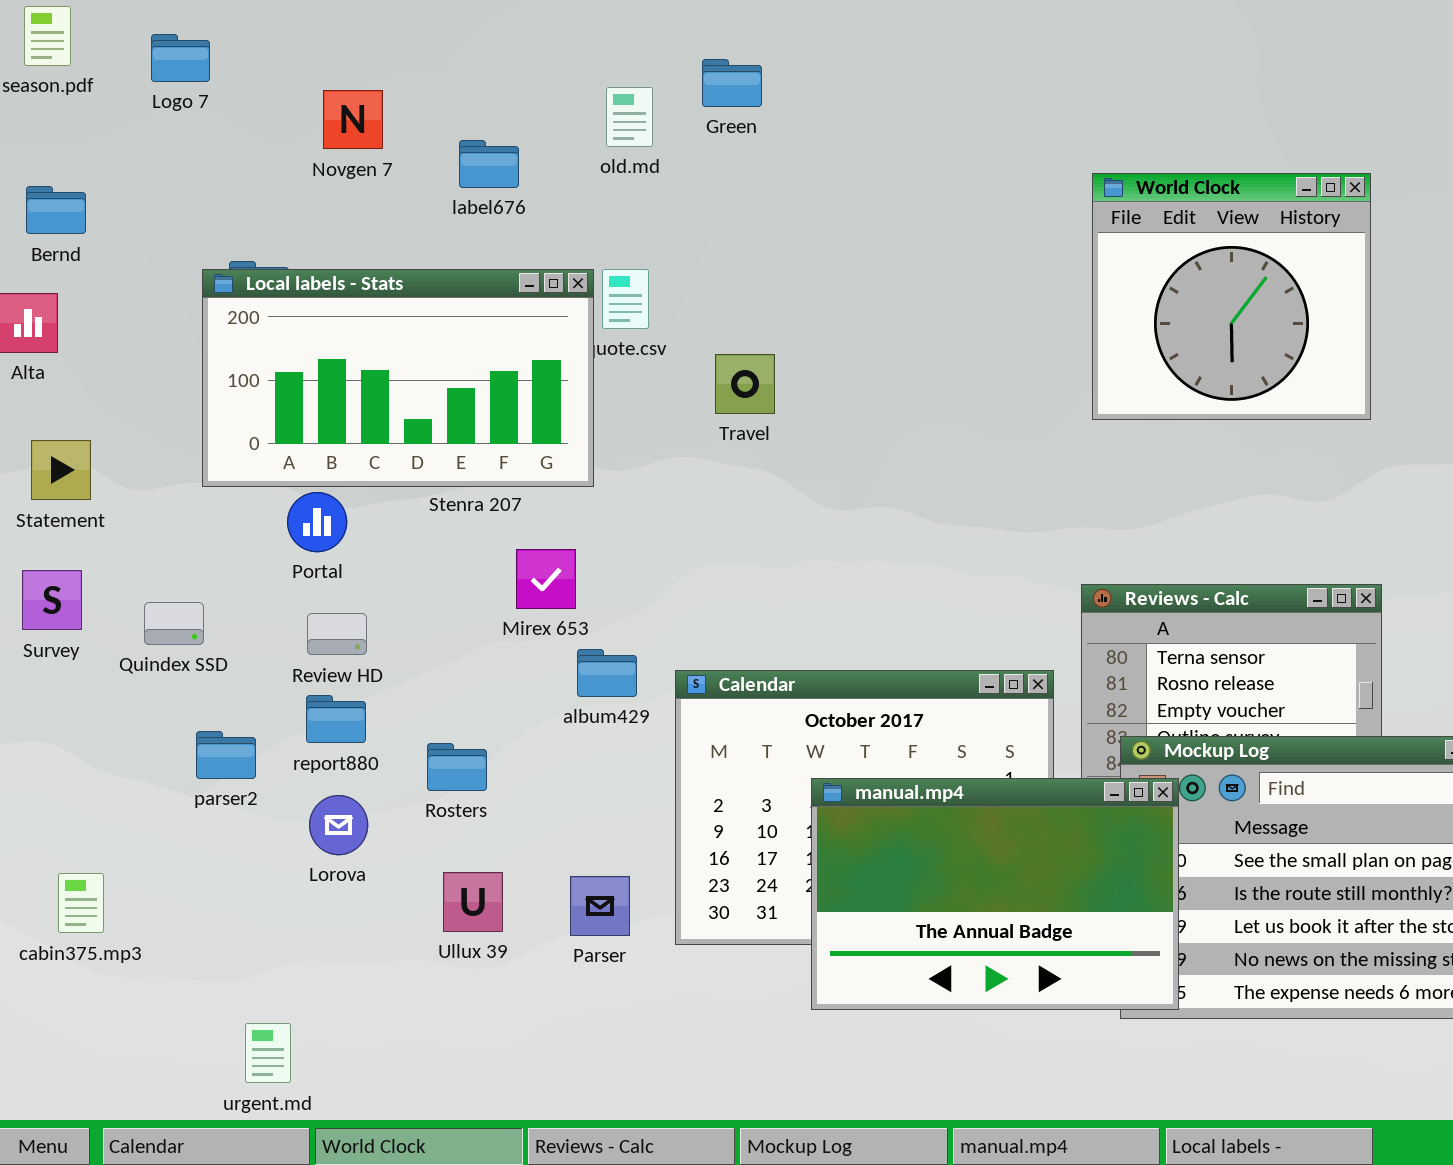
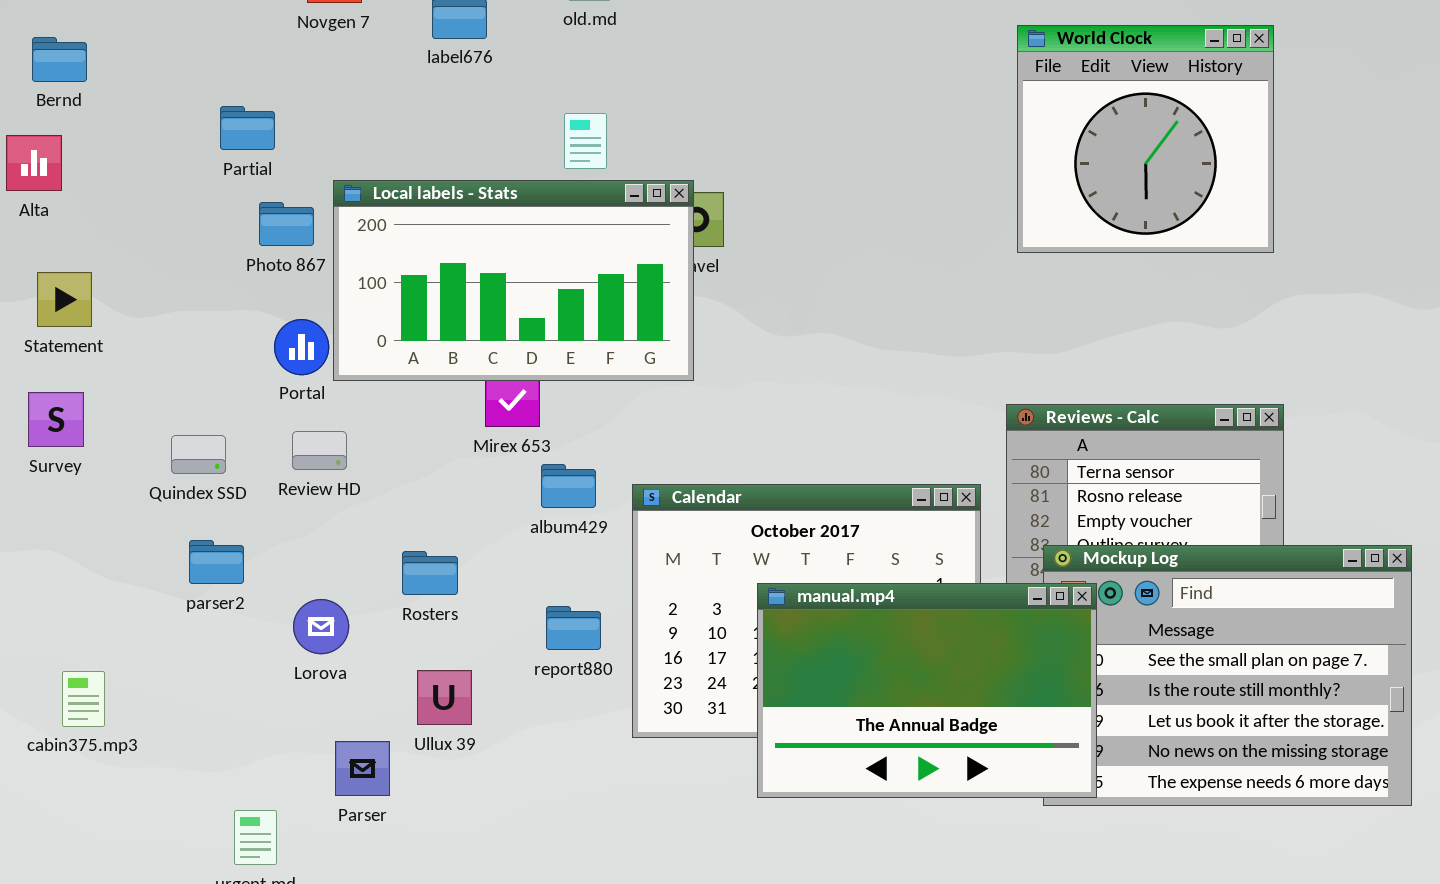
Local labels - Stats: [202,269,594,487] -> [333,180,694,381], moved
Quindex SSD: [144,602,204,645] -> [171,435,226,474], moved
report880: [306,695,366,743] -> [546,606,601,650], moved
Parser: [570,876,630,936] -> [335,741,390,796], moved

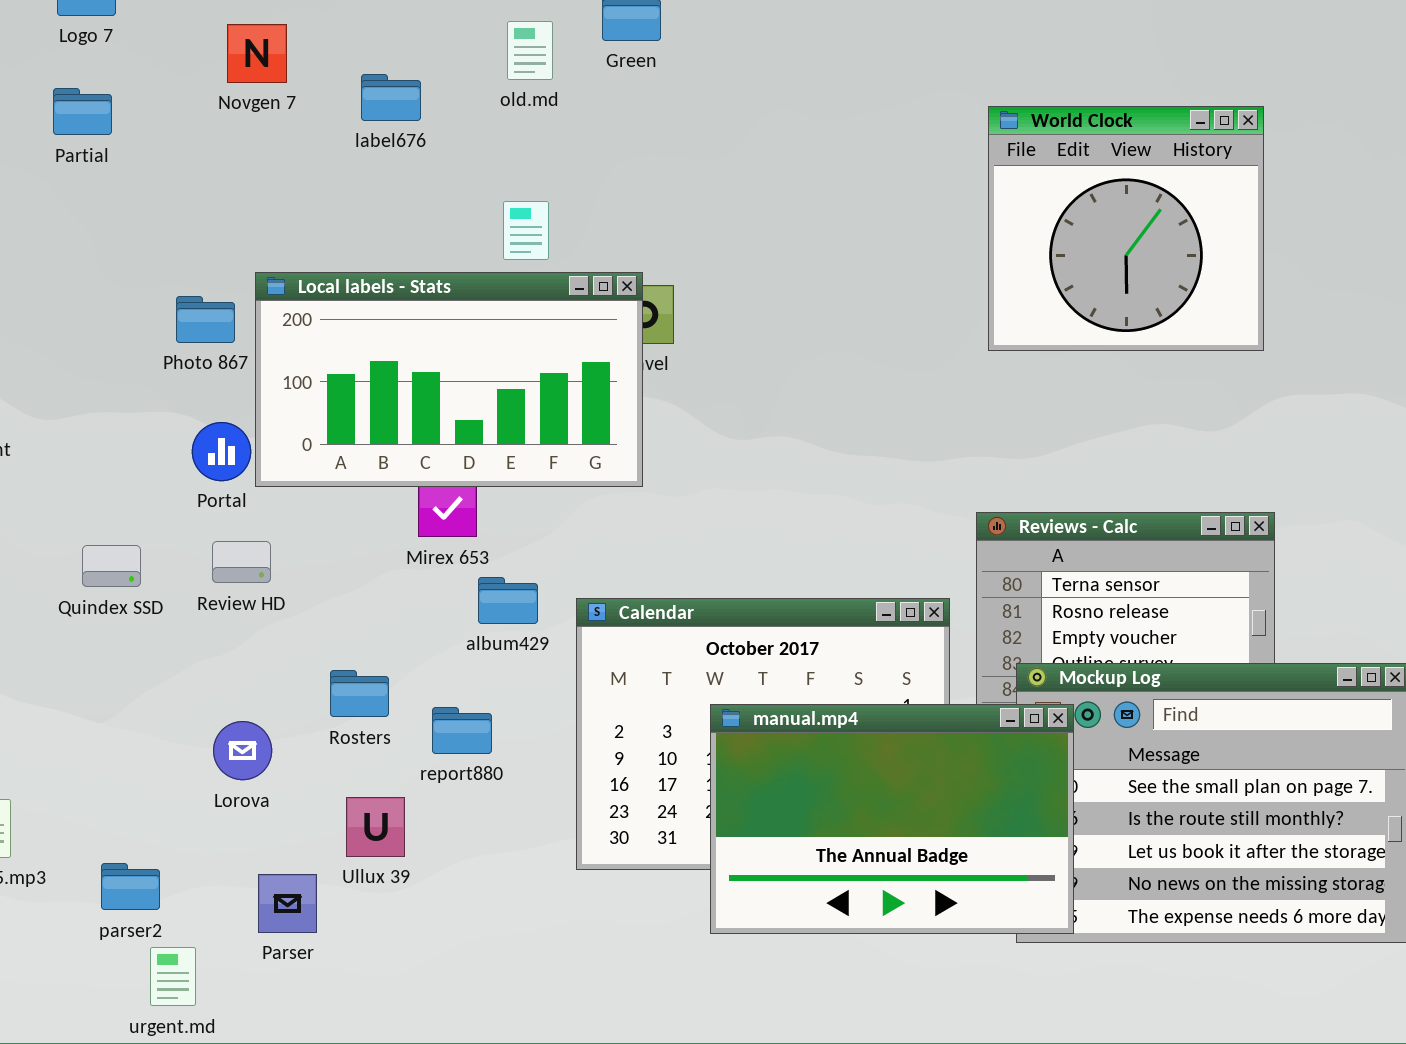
Partial: [220,106,275,150] -> [53,88,112,135], moved
parser2: [189,540,244,584] -> [101,863,160,910], moved
report880: [546,606,601,650] -> [432,707,492,754], moved

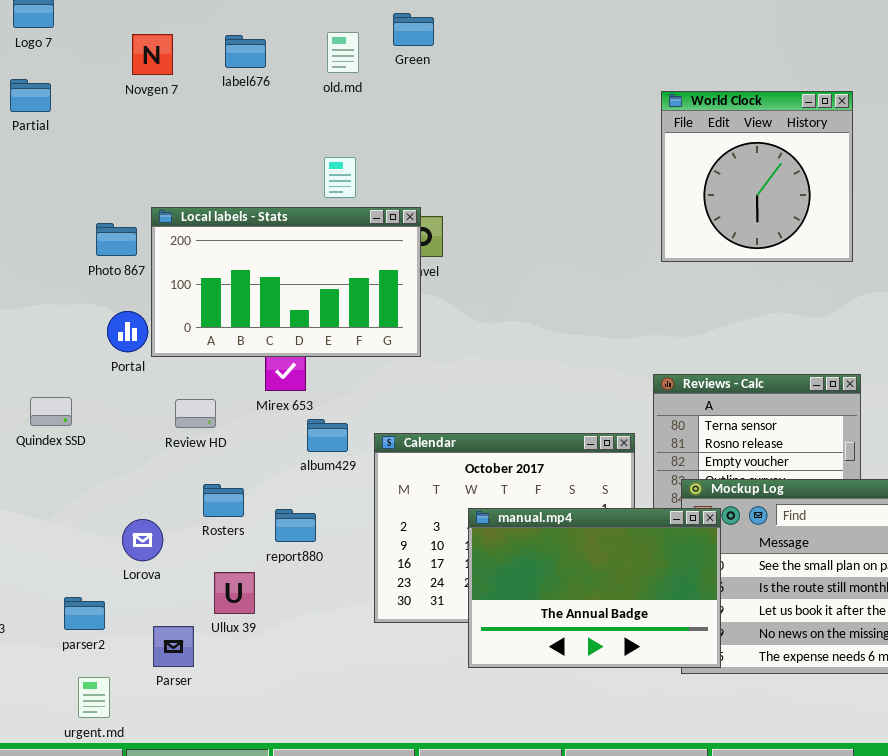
label676: [361,74,421,121] -> [225,35,266,68], moved
Review HD: [212,541,271,583] -> [175,399,216,428], moved
parser2: [101,863,160,910] -> [64,597,105,630], moved

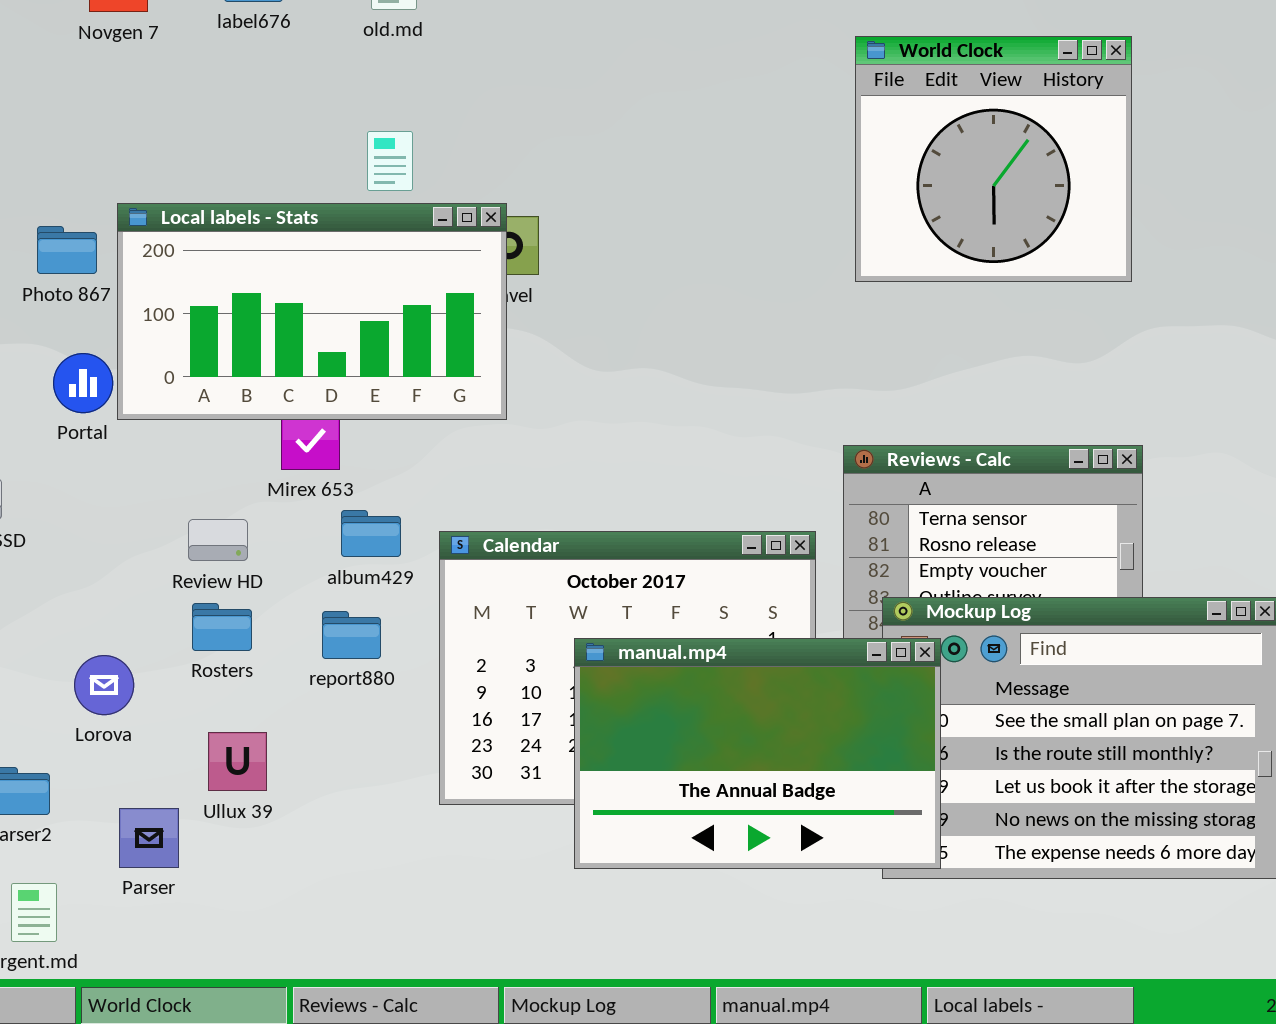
Review HD: [175,399,216,428] -> [188,519,248,561], moved
report880: [275,509,316,542] -> [322,611,381,659], moved

